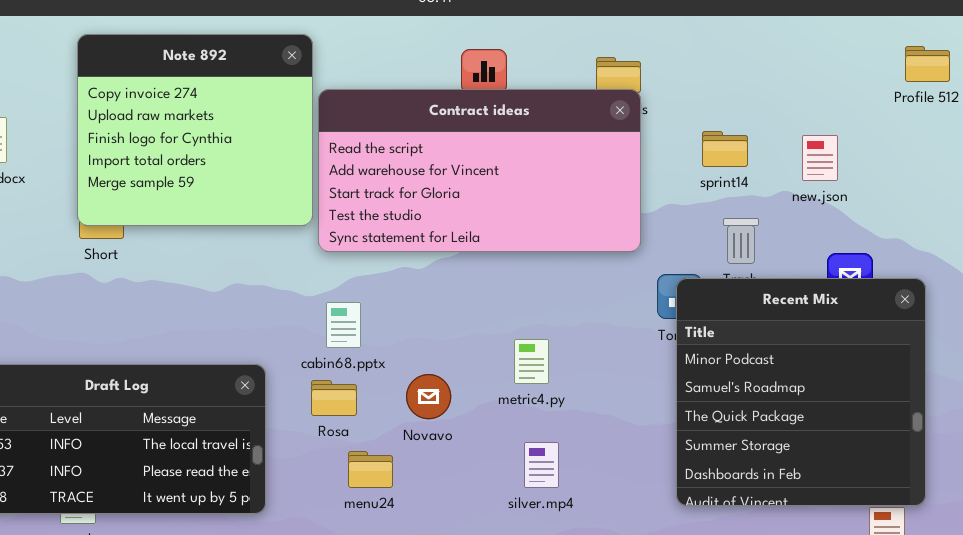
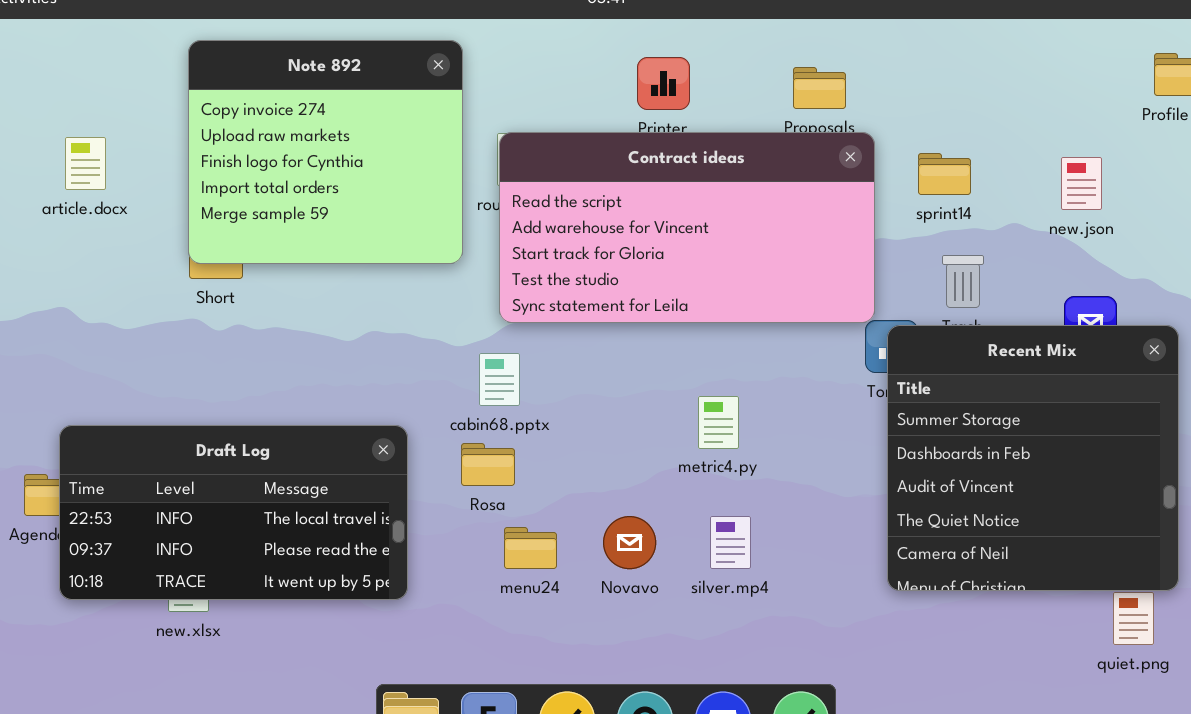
Contract ideas: [318,89,641,252] -> [499,132,875,323], moved
new.json: [802,135,838,181] -> [1061,157,1102,210], moved
Recent Mix: [676,278,926,506] -> [887,325,1179,591], scrolled down 3 rows
Novavo: [406,374,451,419] -> [603,516,656,569], moved

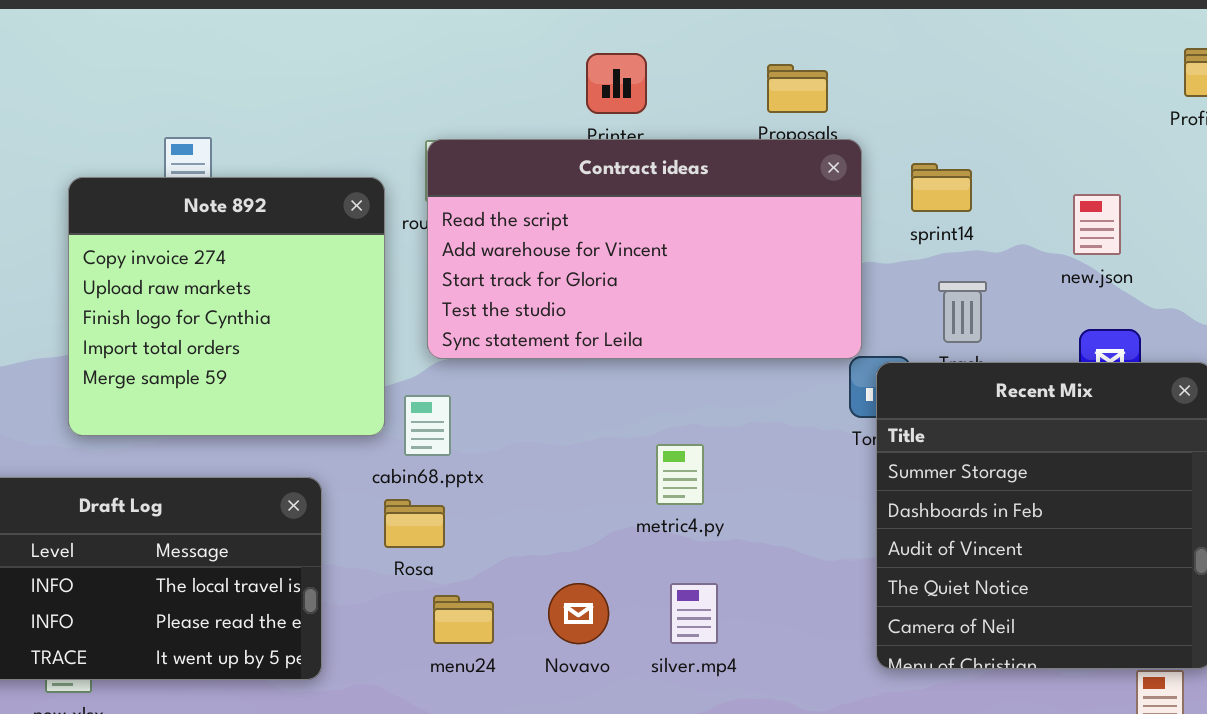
Note 892: [188,40,463,264] -> [68,177,385,436], moved
new.json: [1061,157,1102,210] -> [1073,194,1121,255], moved

